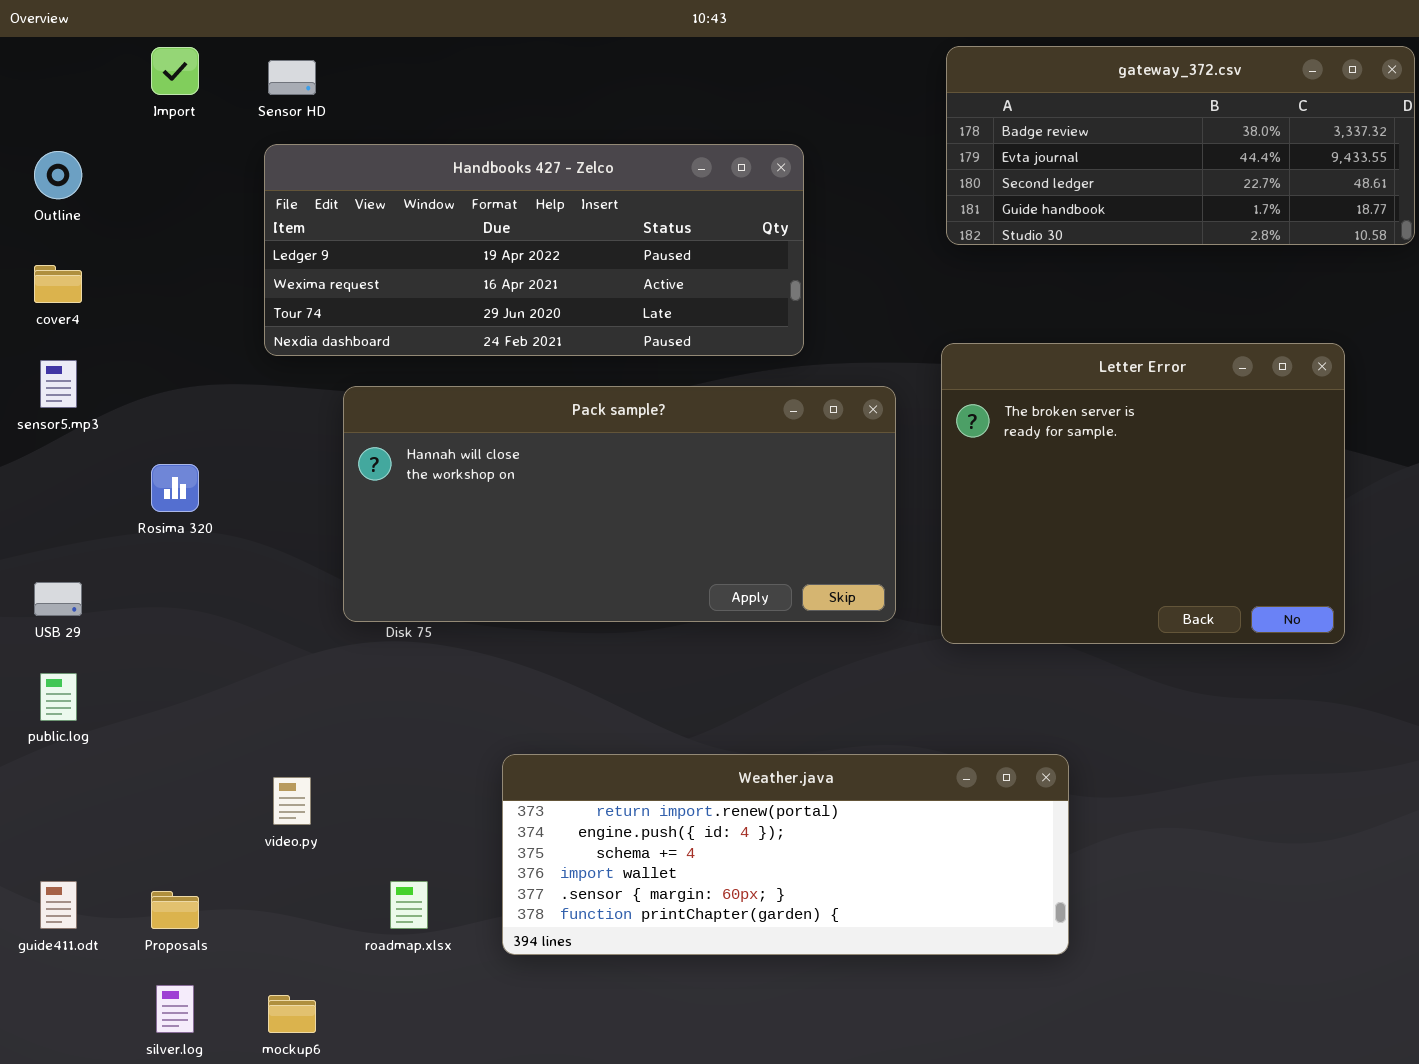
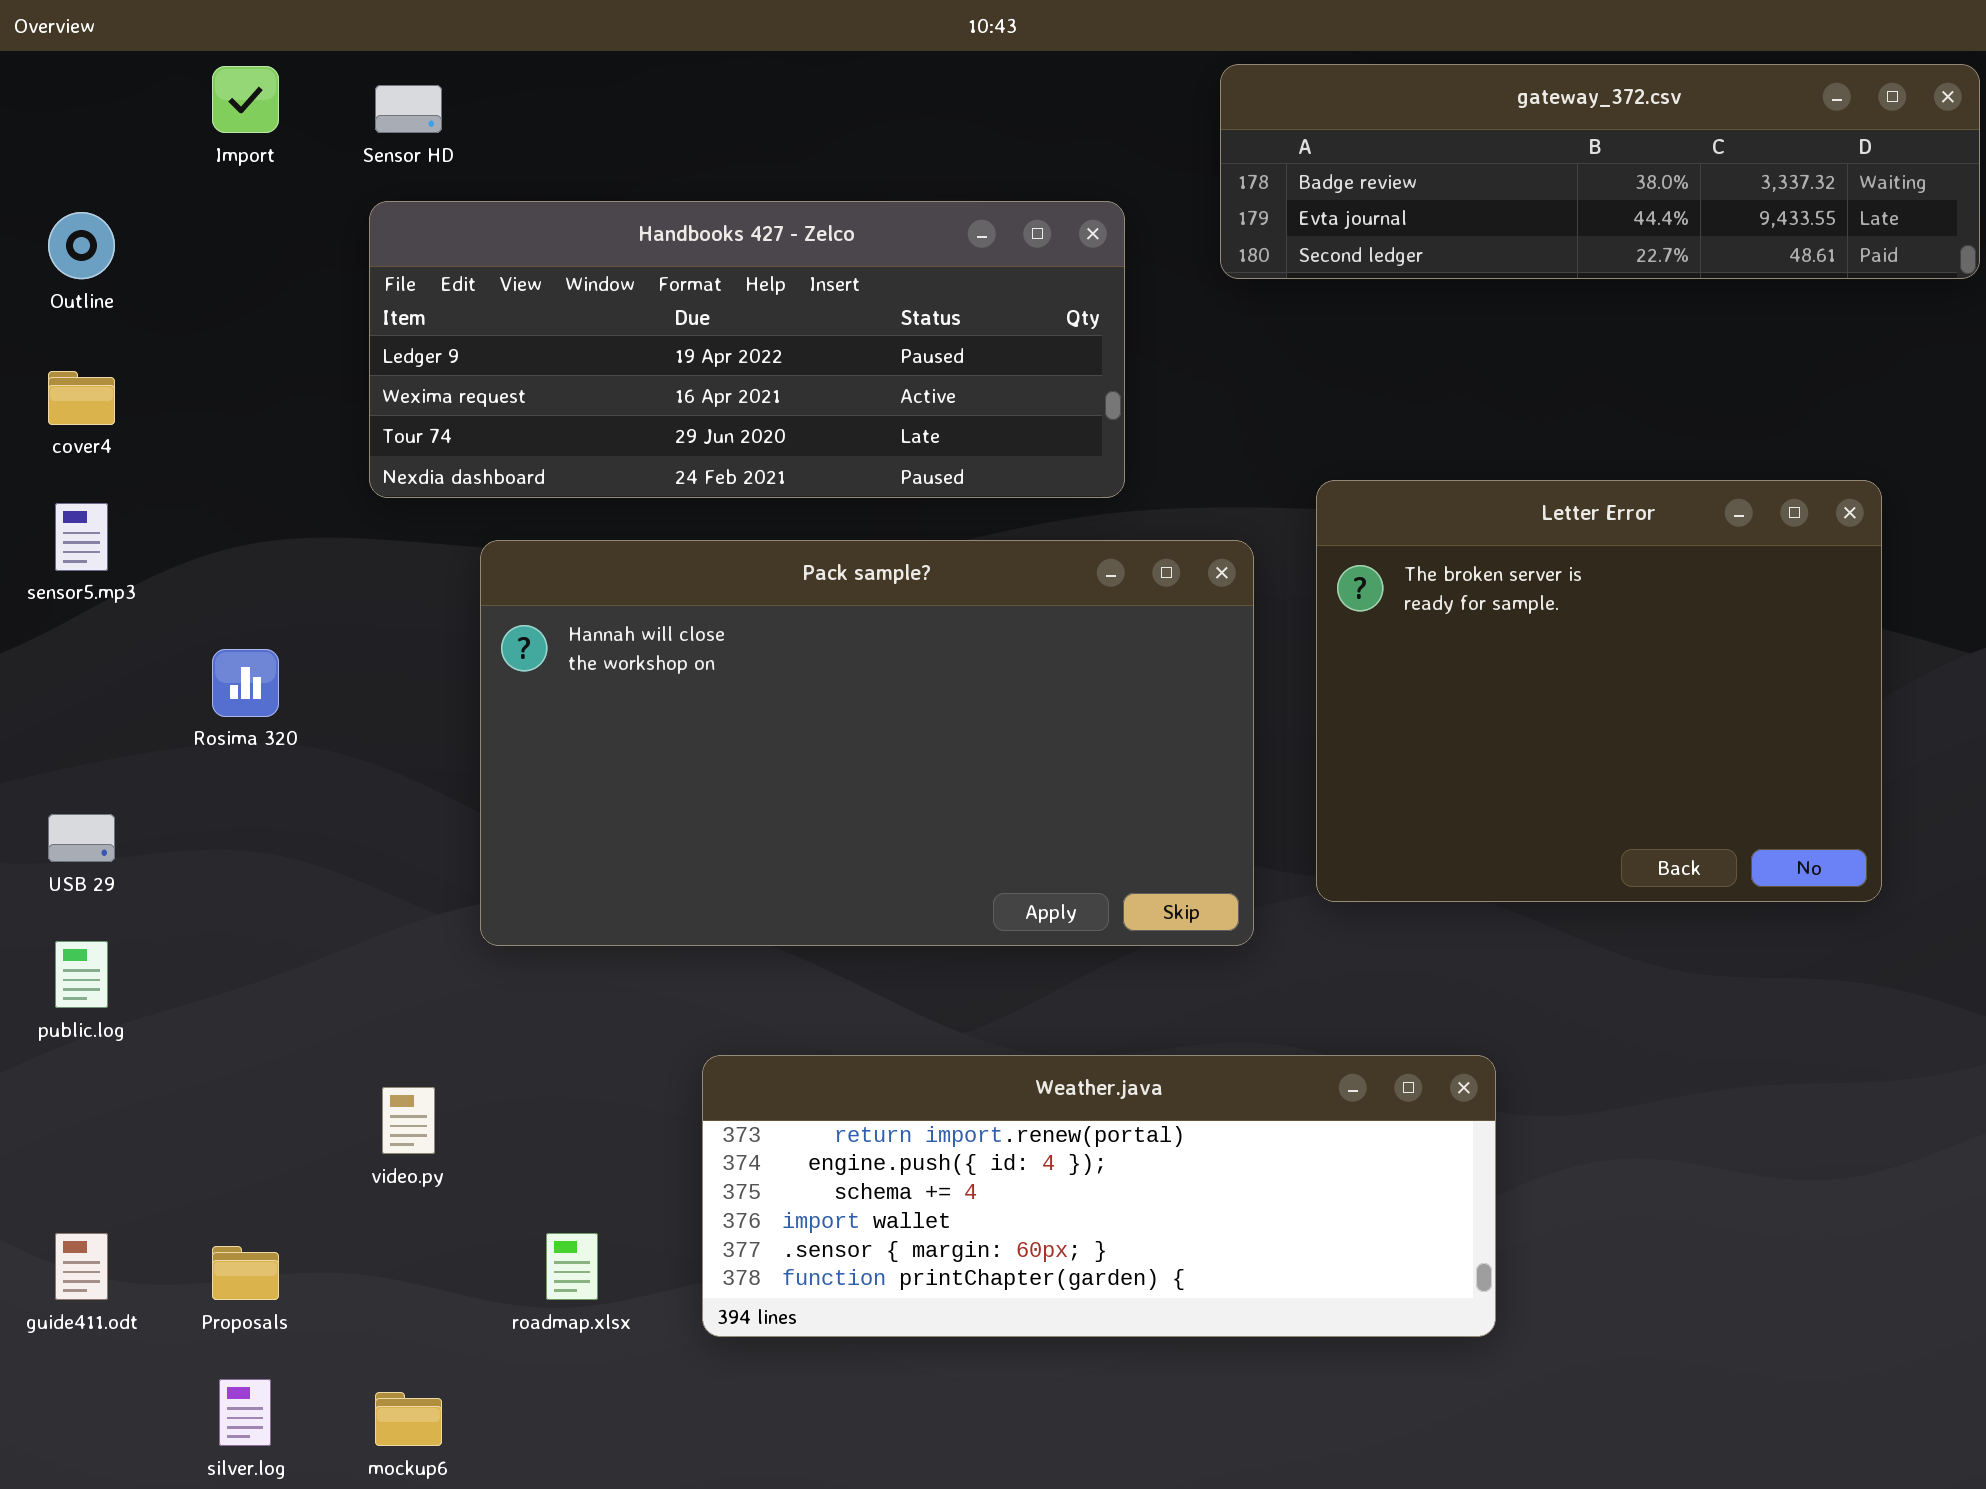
gateway_372.csv: [946,46,1415,245] -> [1220,64,1980,279], resized
Pack sample?: [343,386,896,622] -> [480,540,1254,946], resized

